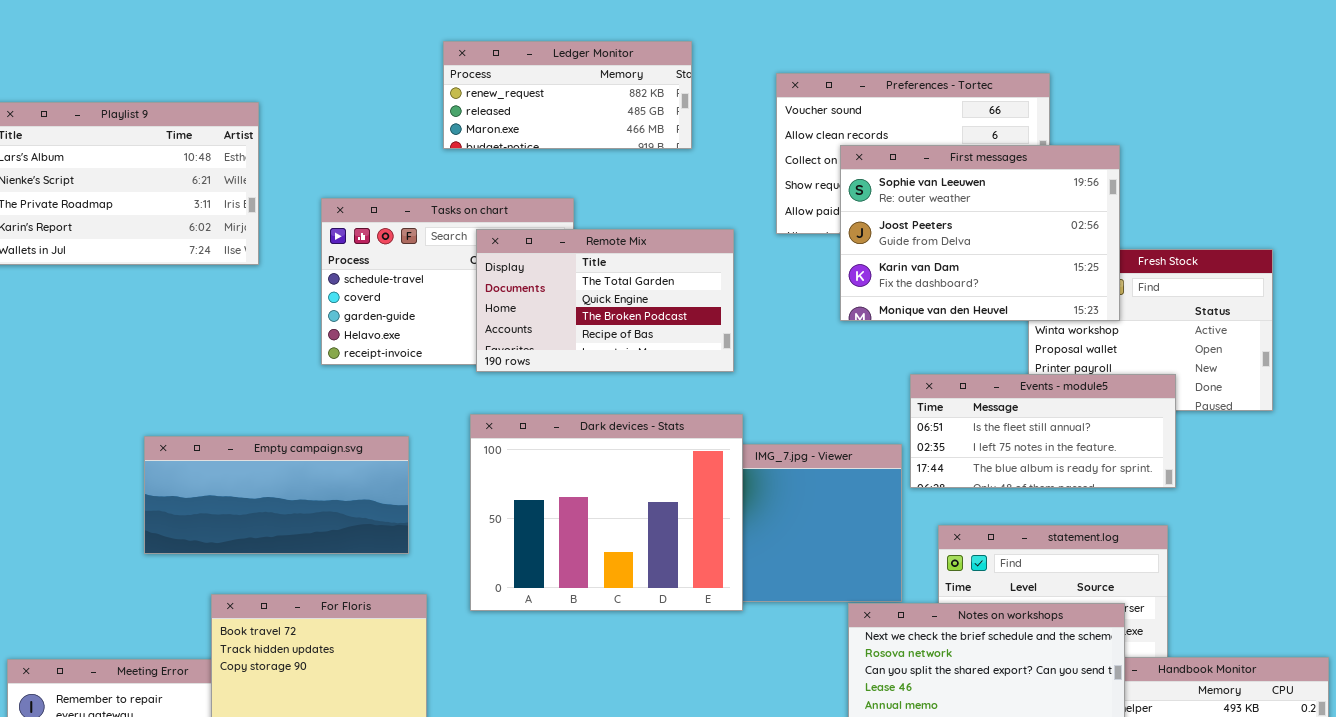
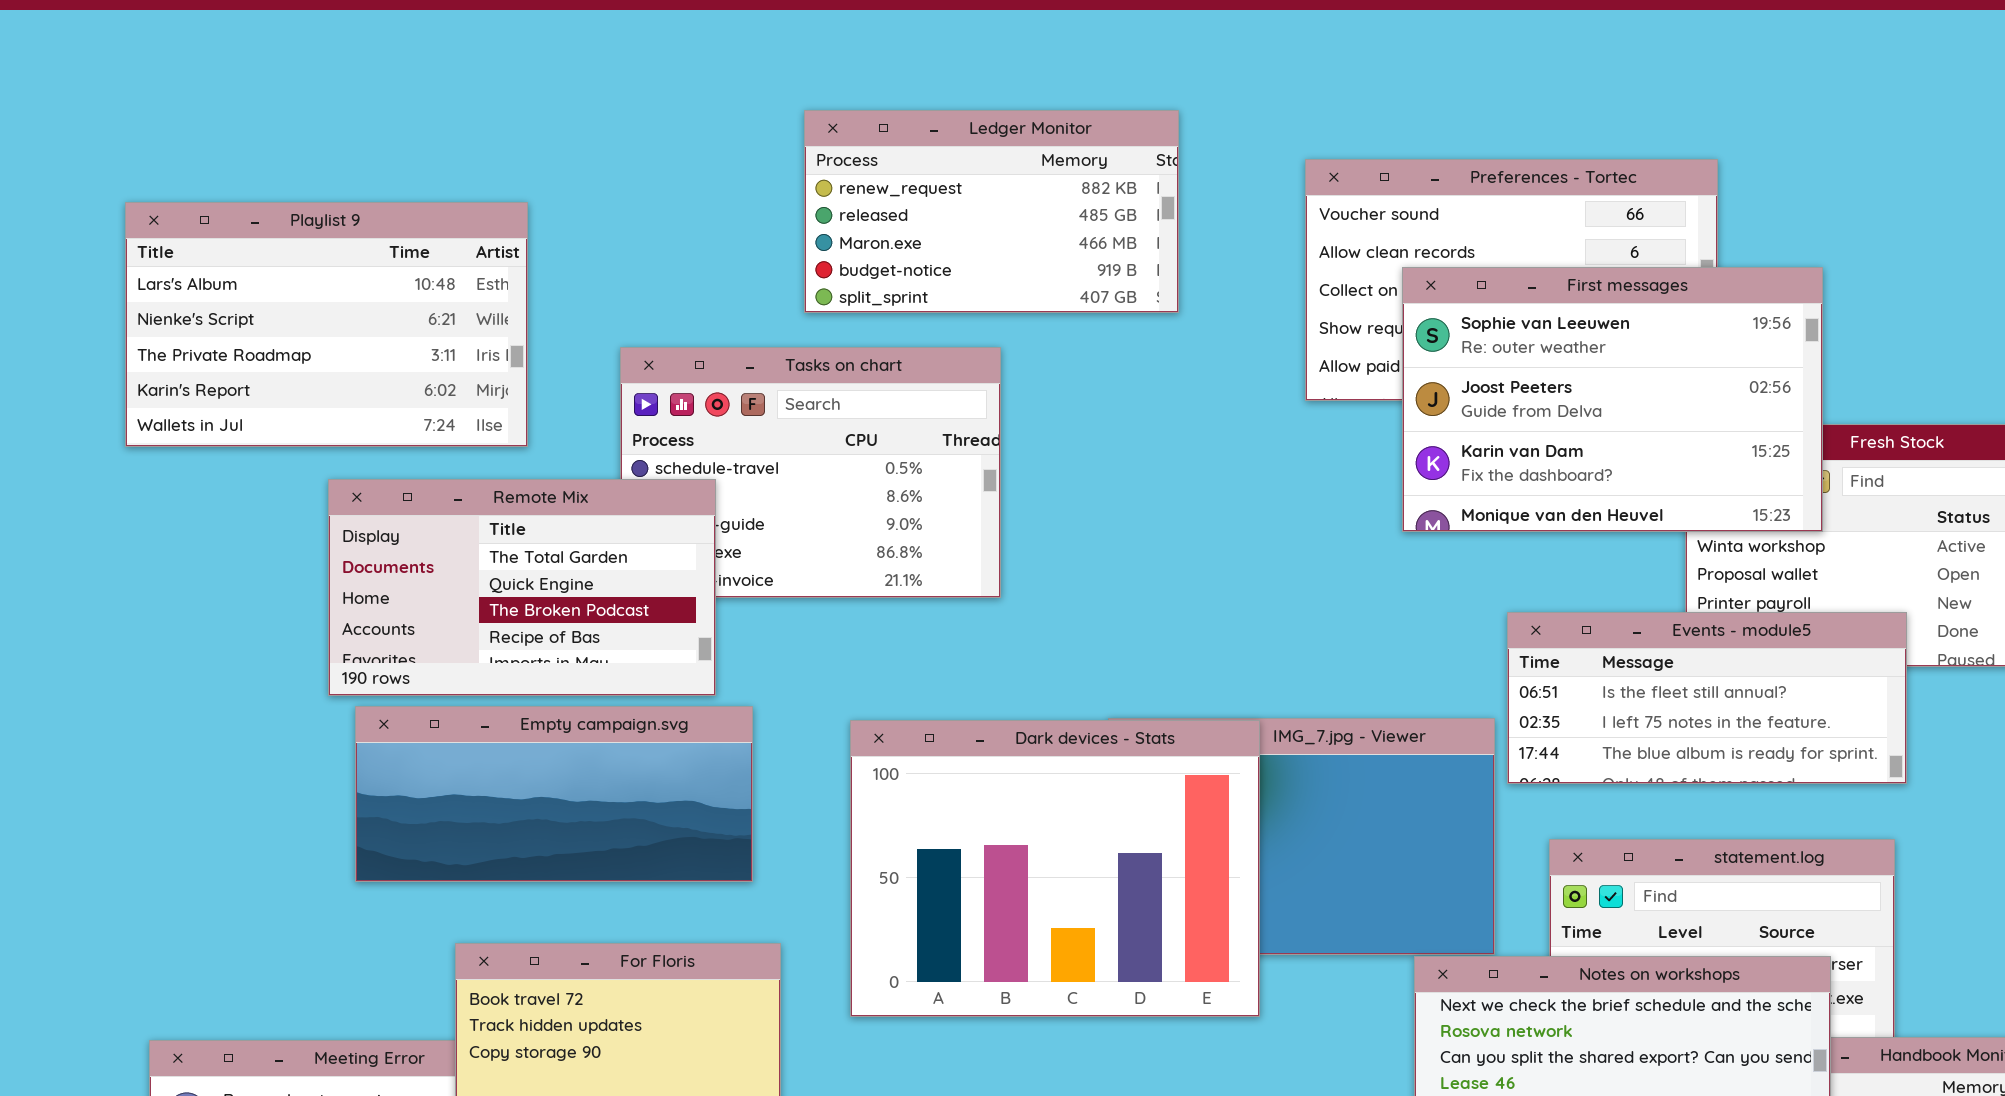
Ledger Monitor: [443,41,692,149] -> [804,110,1179,313], resized
Remote Mix: [476,229,734,372] -> [328,479,716,696], moved
Dark devices - Stats: [470,414,743,611] -> [850,720,1260,1017], moved

